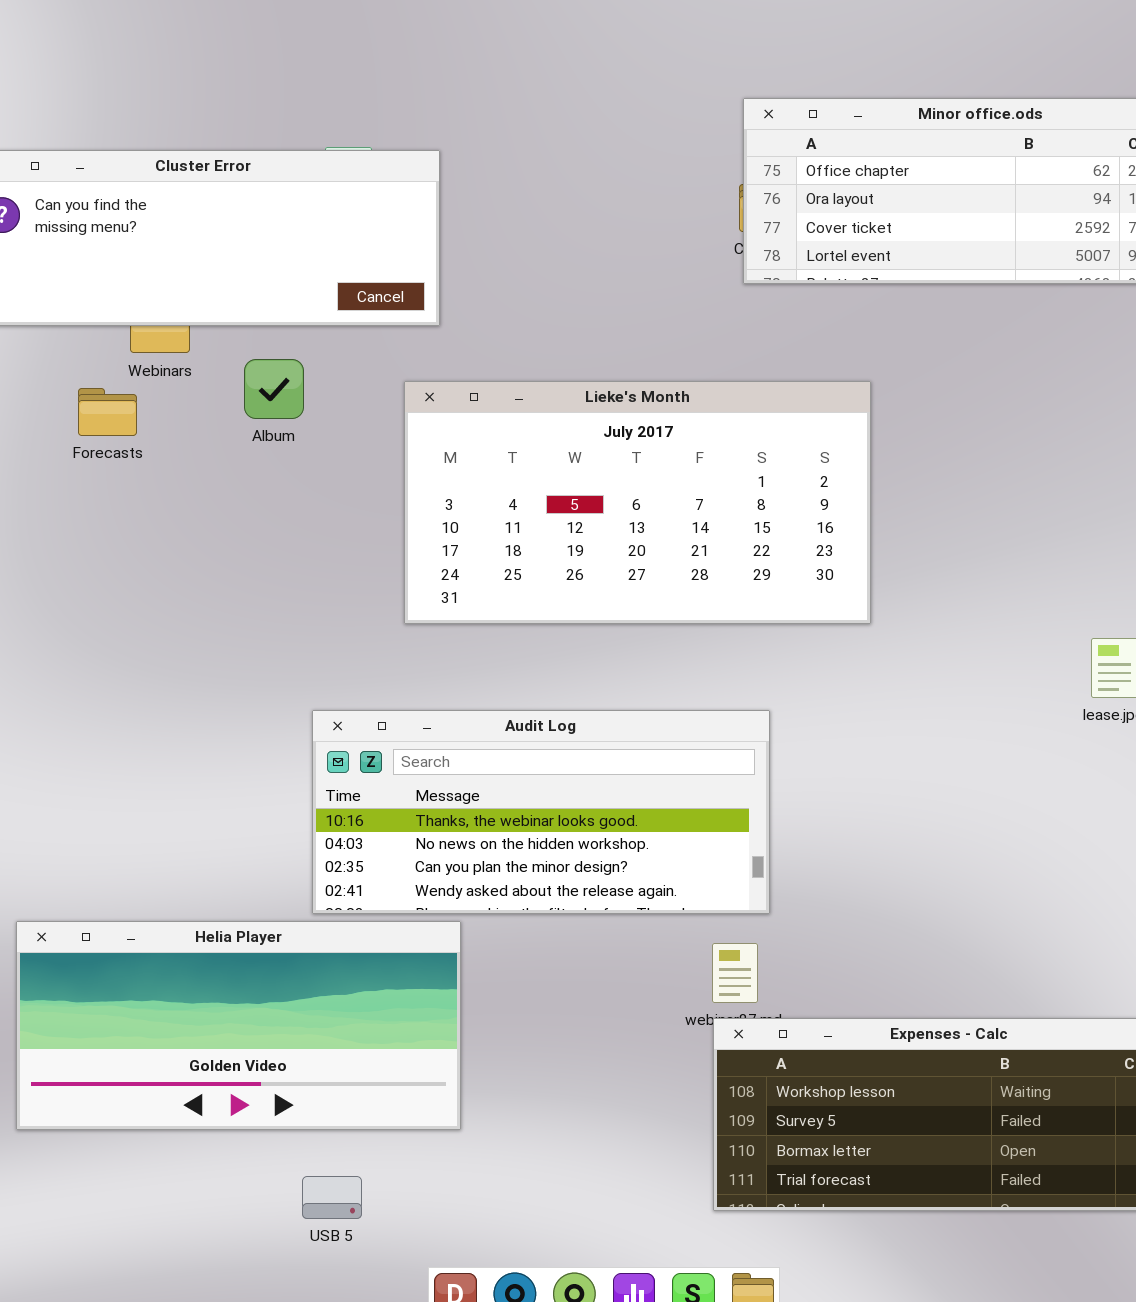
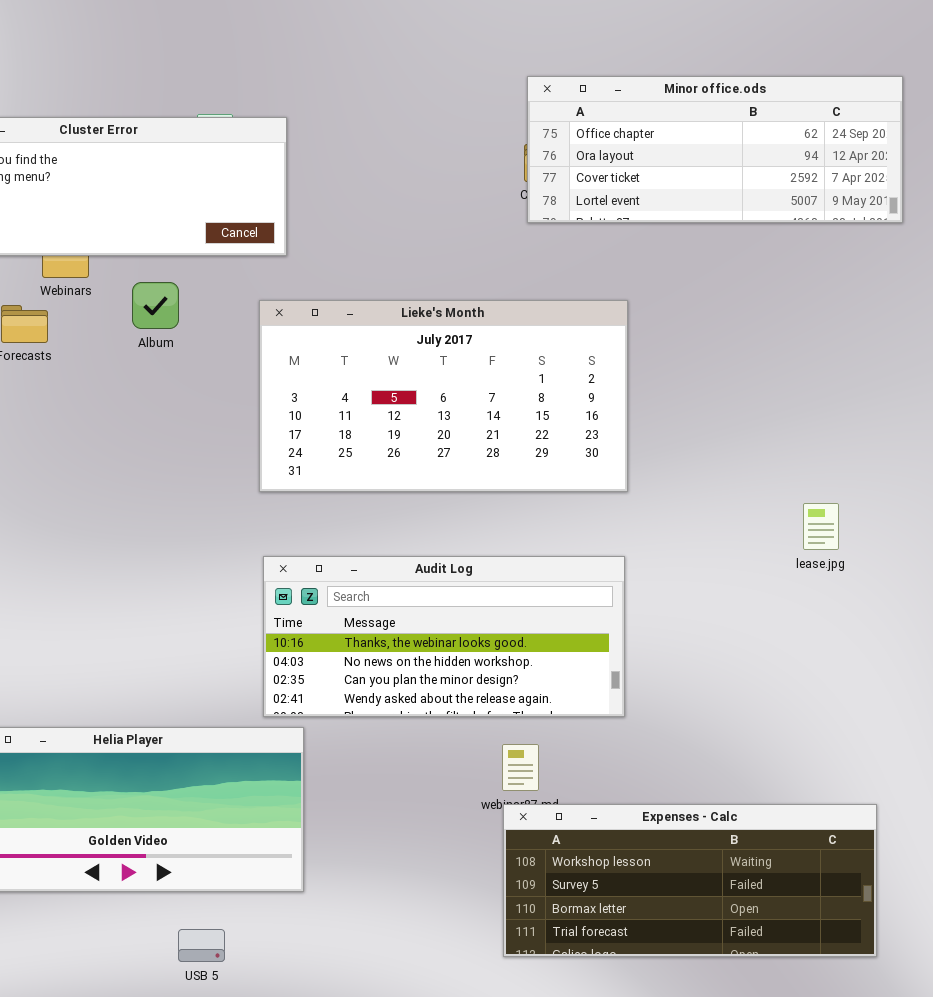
Audit Log: [312,710,770,914] -> [263,556,625,717], moved

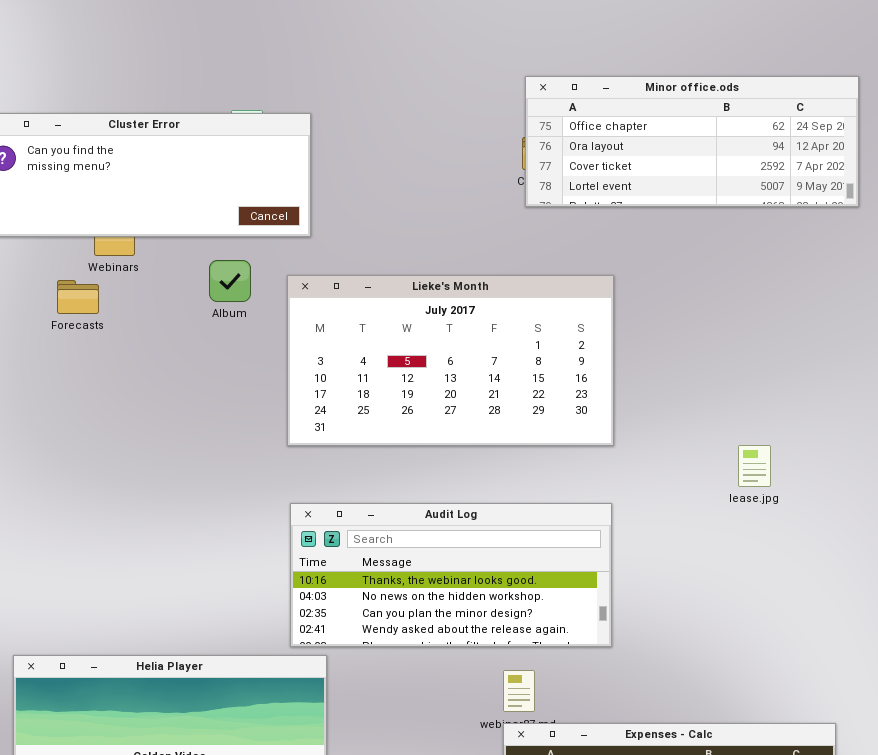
Album: [132,282,179,329] -> [209,260,251,302], moved
lease.jpg: [803,503,839,550] -> [738,445,771,487], moved

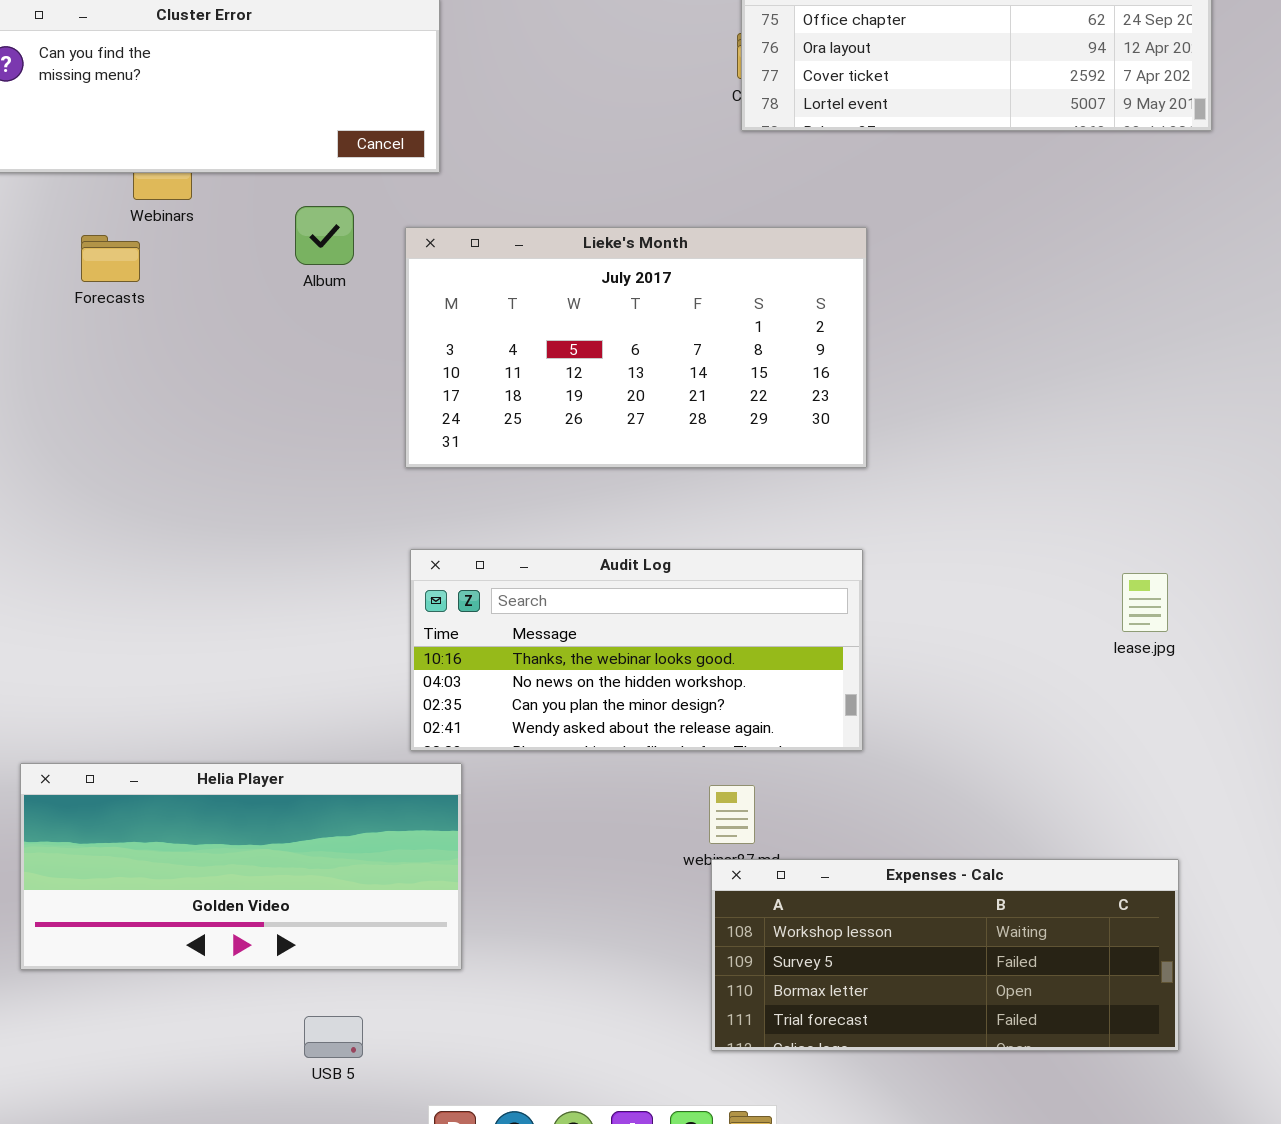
lease.jpg: [738,445,771,487] -> [1122,573,1168,632], moved

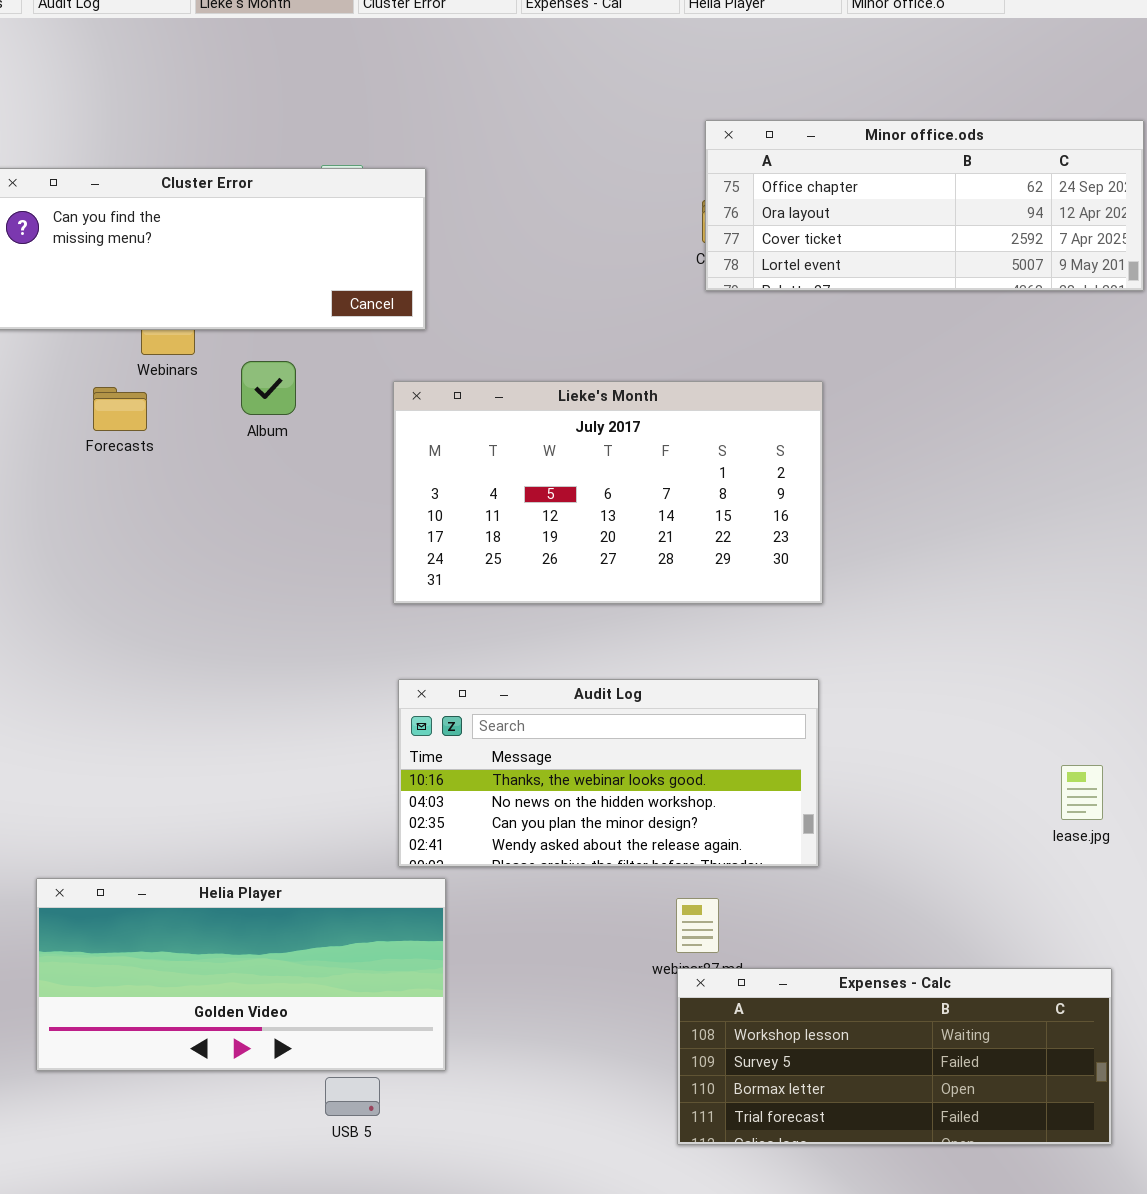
Album: [295,206,354,265] -> [241,361,296,415], moved
lease.jpg: [1122,573,1168,632] -> [1061,765,1103,820], moved
USB 5: [304,1016,363,1058] -> [325,1077,380,1116], moved

